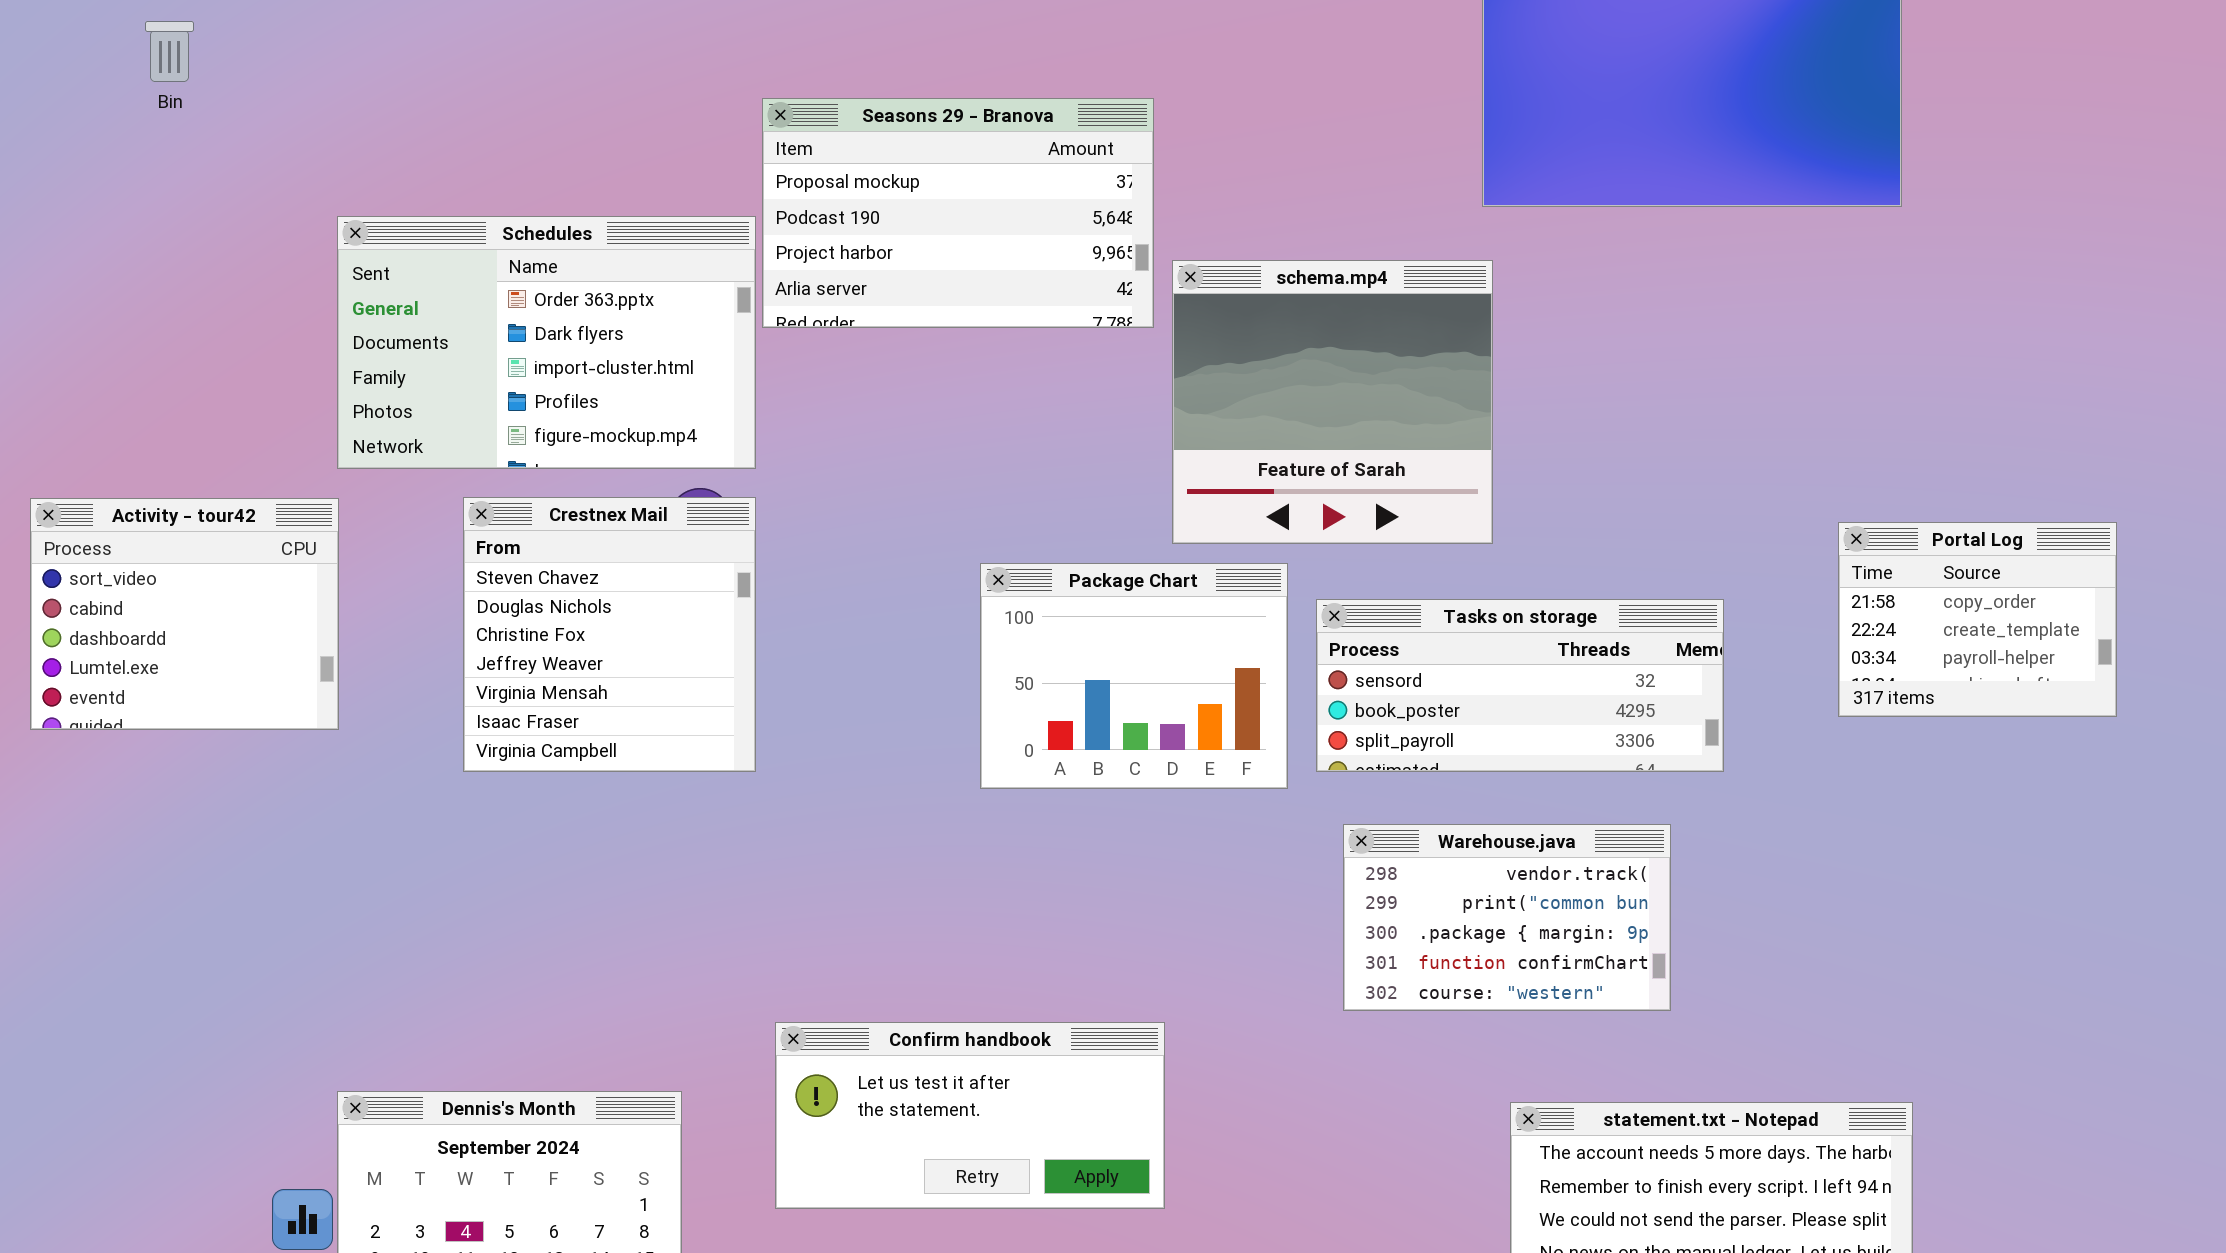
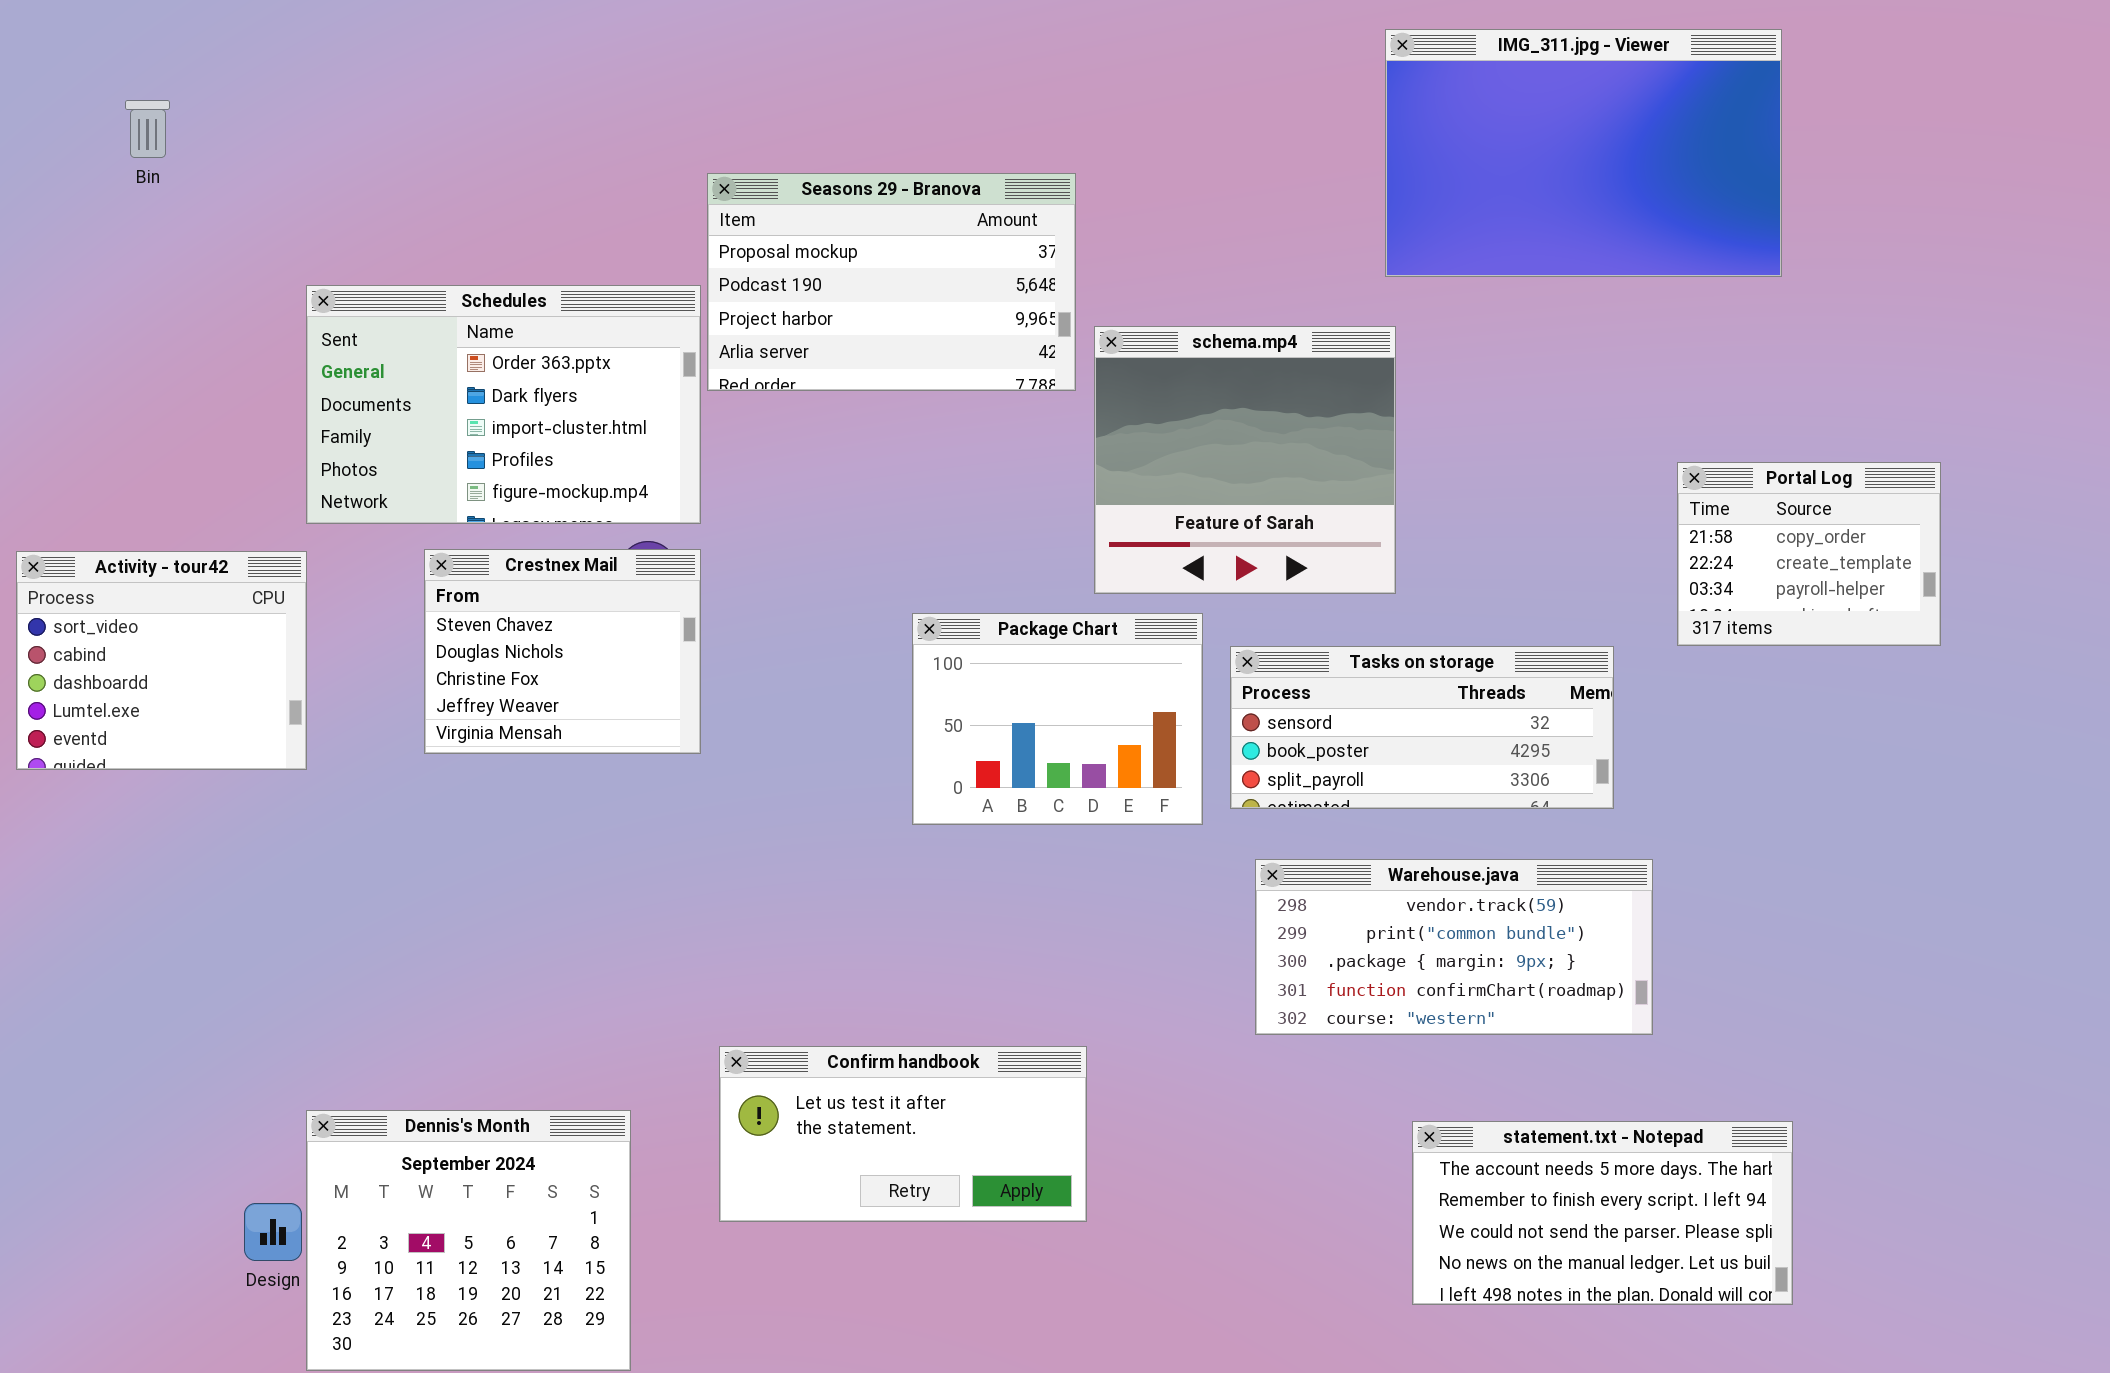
Crestnex Mail: [463,497,756,772] -> [424,549,701,754], resized
Portal Log: [1838,522,2117,717] -> [1677,462,1941,646], moved
Warehouse.java: [1343,824,1671,1011] -> [1255,859,1653,1035], resized

